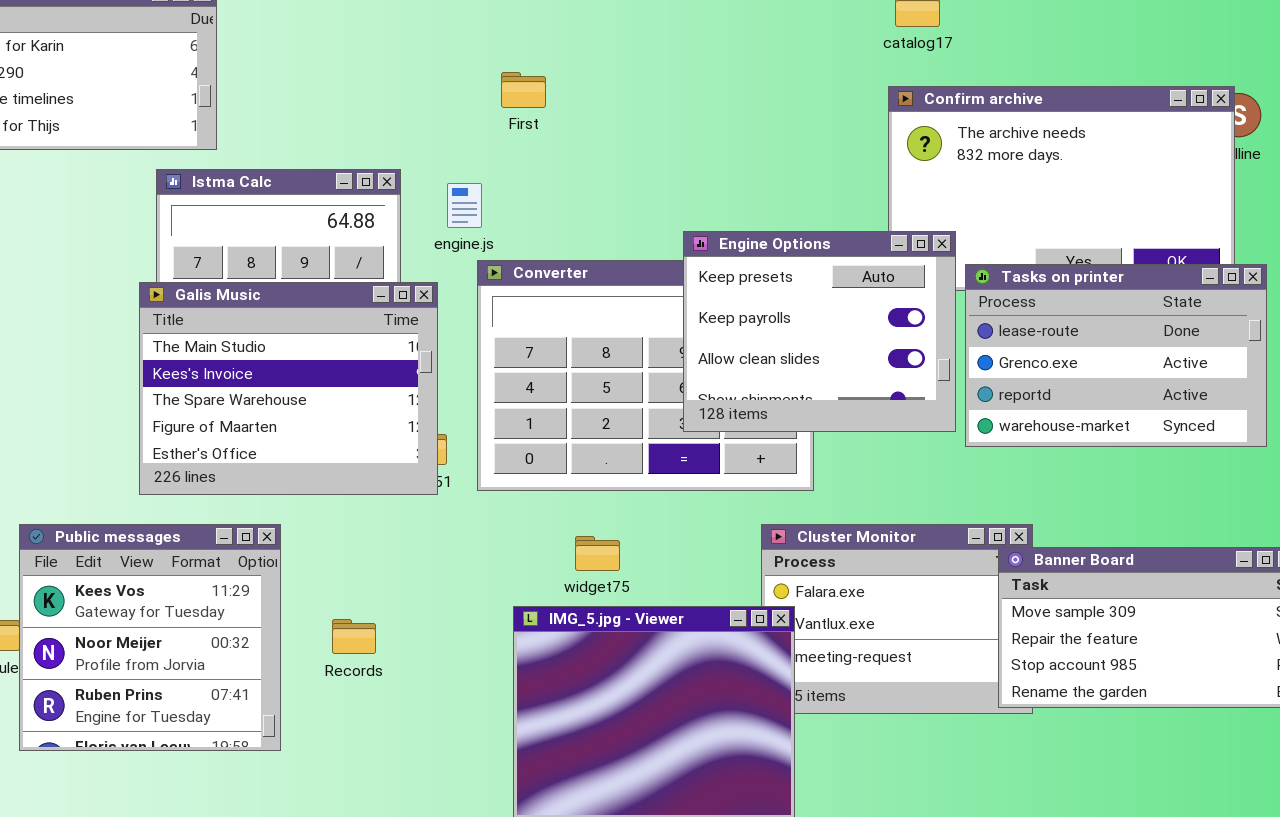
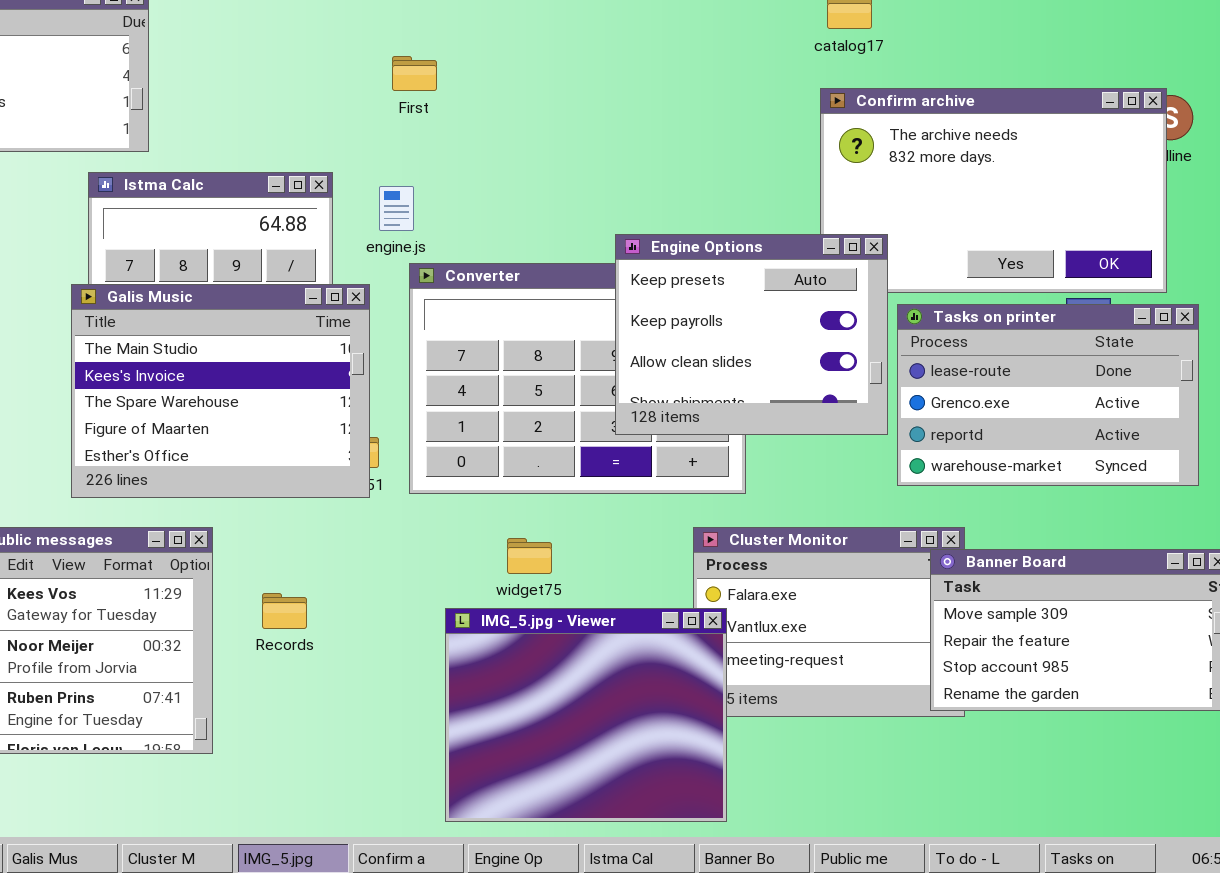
First: [501,72,546,108] -> [392,56,437,91], moved
Tasks on printer: [965,264,1267,447] -> [897,304,1199,486], moved
Records: [332,619,376,654] -> [262,593,307,629], moved

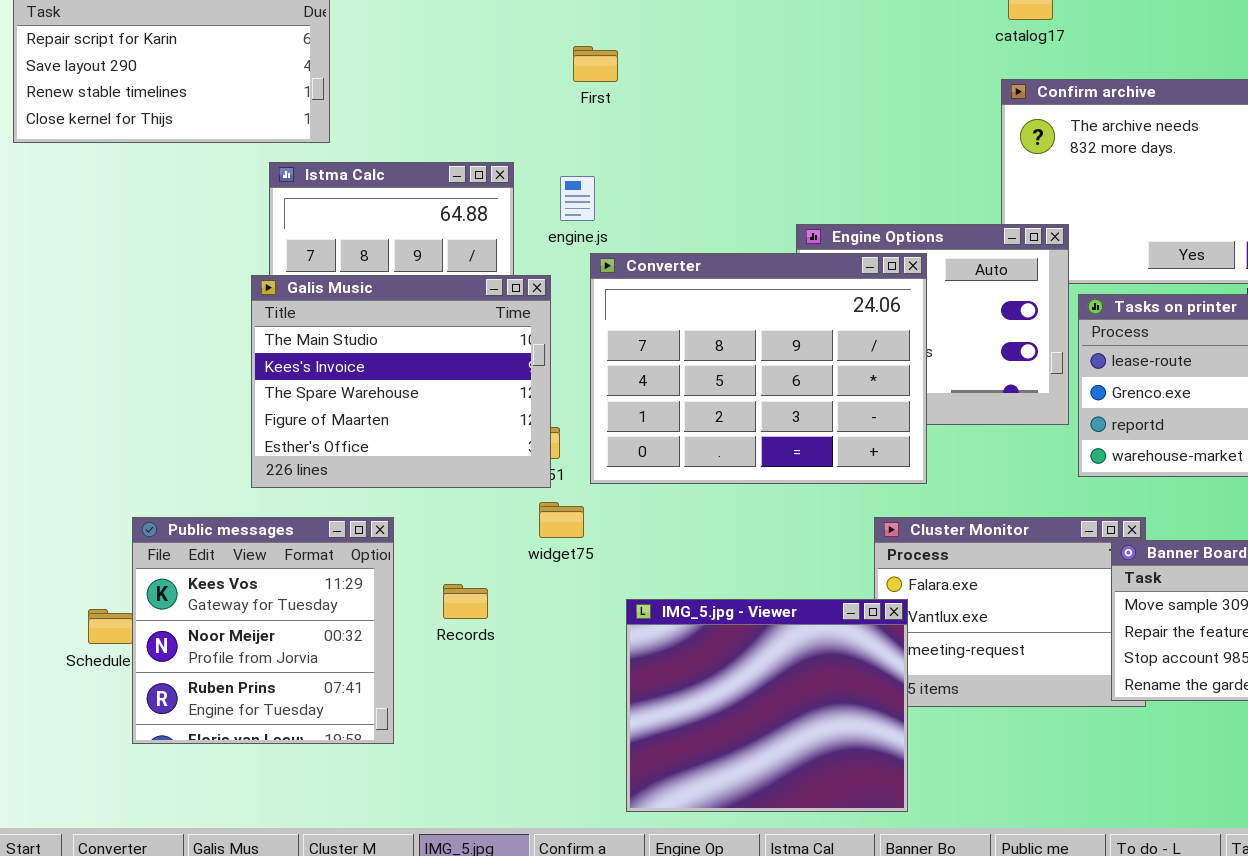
Converter: [409,263,746,494] -> [590,253,927,484], raised
widget75: [507,538,552,574] -> [539,502,584,538], moved

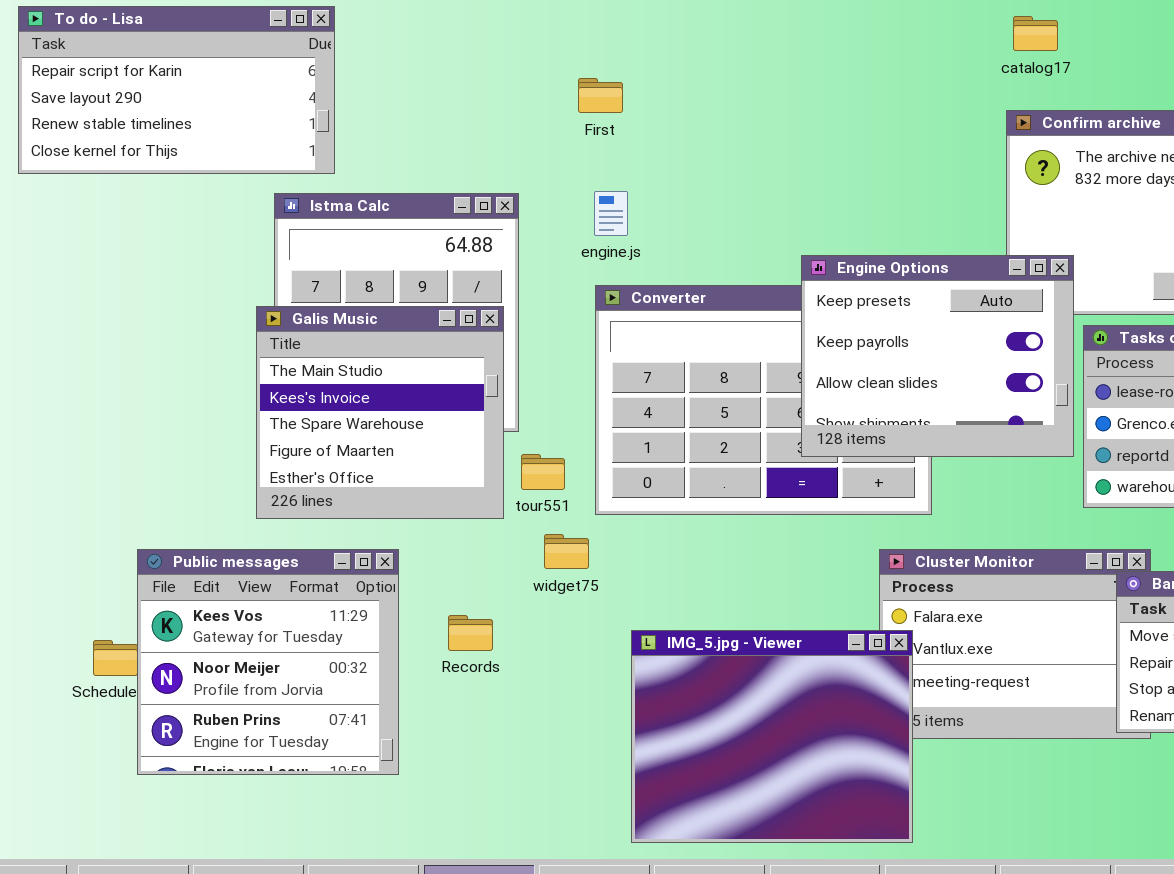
engine.js: [560,176,595,221] -> [594,191,628,236], moved
Engine Options: [796,224,1069,425] -> [801,255,1074,457], raised
Galis Music: [251,275,551,488] -> [256,306,504,519], resized

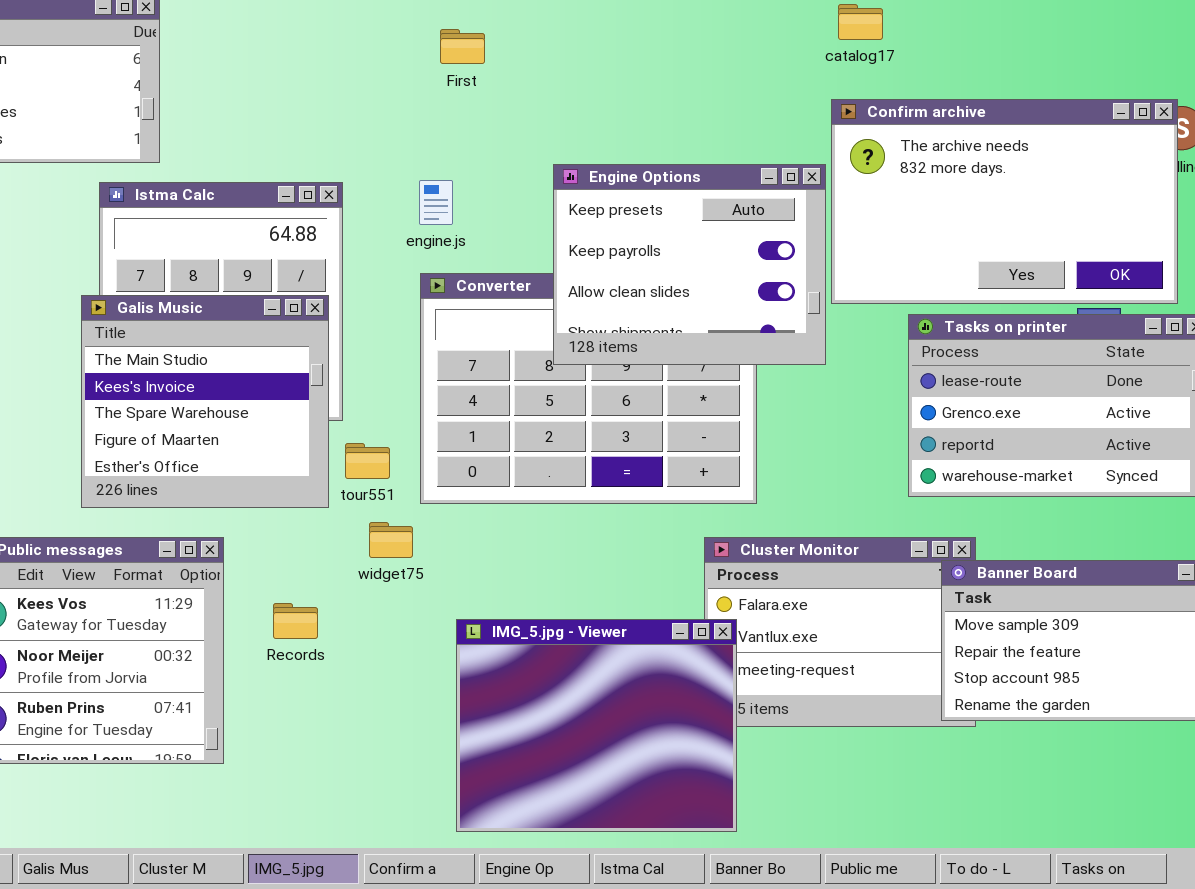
First: [578,78,623,113] -> [440,29,485,64], moved
Engine Options: [801,255,1074,457] -> [553,164,826,365], moved

